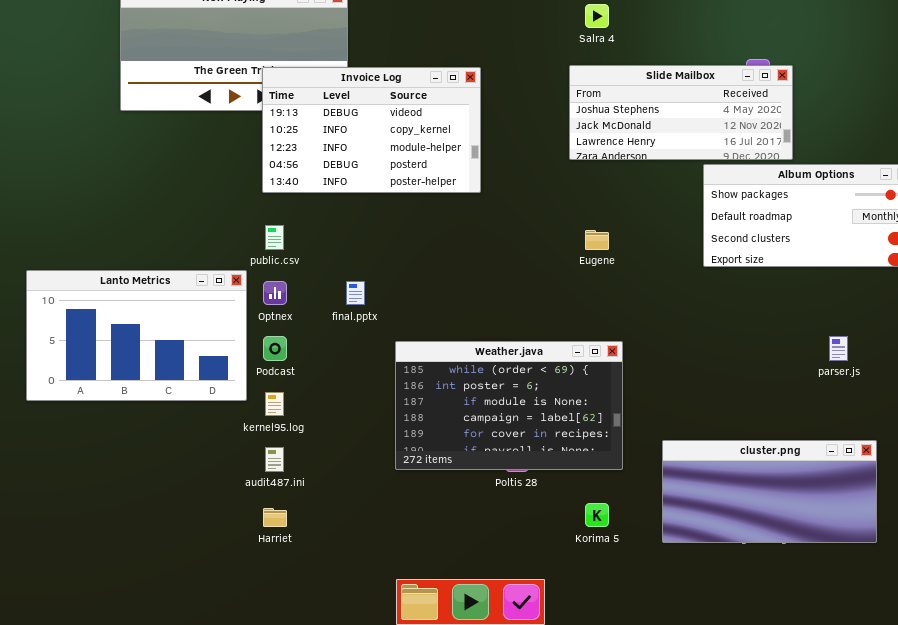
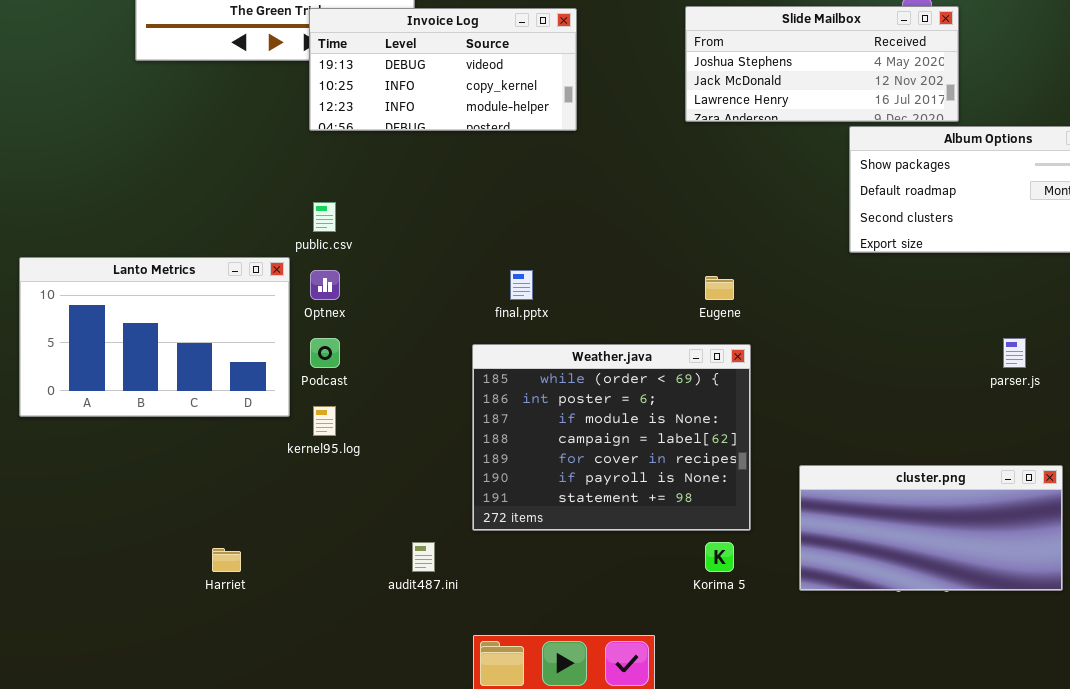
Invoice Log: [262,67,481,193] -> [309,8,577,131], resized
Eugene: [585,230,609,250] -> [705,276,734,300], moved
final.pptx: [346,281,365,305] -> [510,270,533,300], moved
Weather.java: [395,341,623,470] -> [472,344,751,531], resized
audit487.ini: [265,447,284,472] -> [412,542,435,572], moved
Harriet: [263,508,287,527] -> [212,548,241,572], moved

